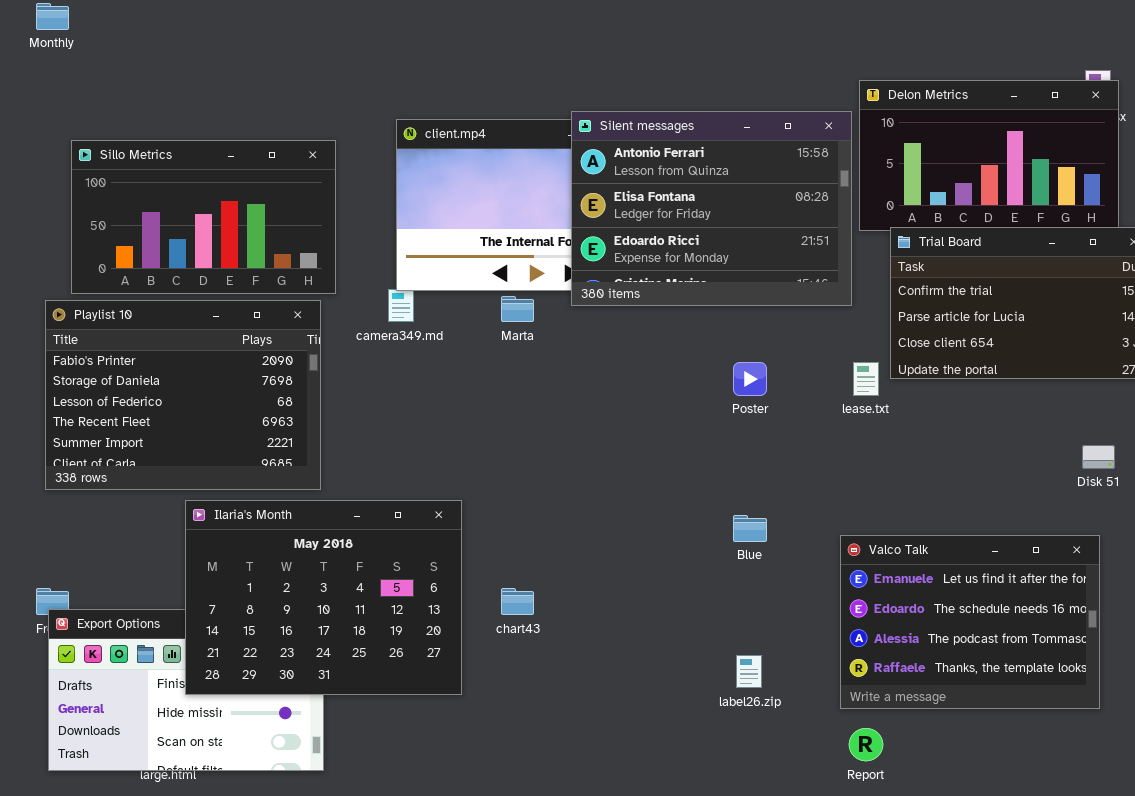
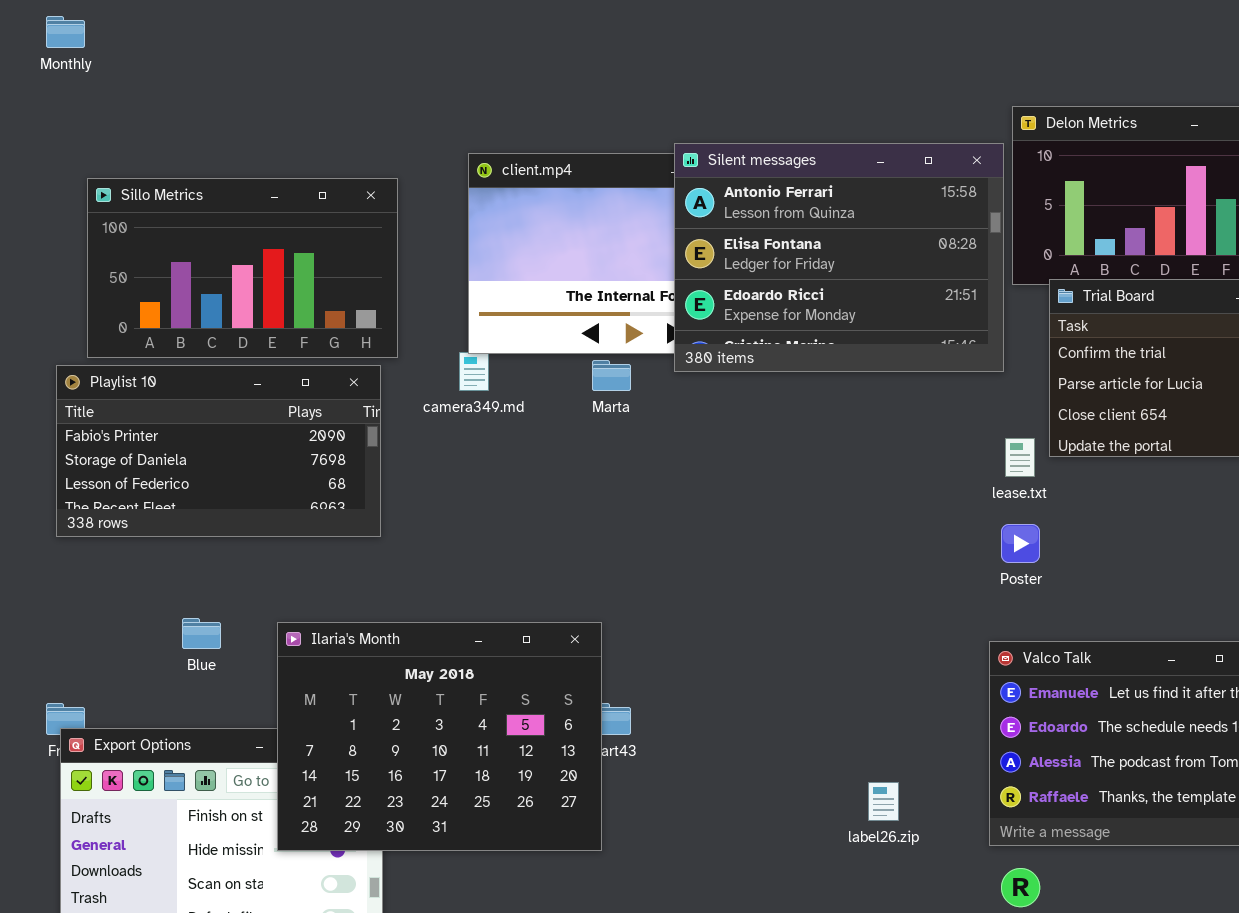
Playlist 10: [45,300,321,490] -> [56,365,381,537], resized
Poster: [733,362,767,396] -> [1001,524,1040,563], moved
Ilaria's Month: [185,500,462,695] -> [277,622,602,851], moved
Blue: [733,515,767,542] -> [182,618,221,649], moved

